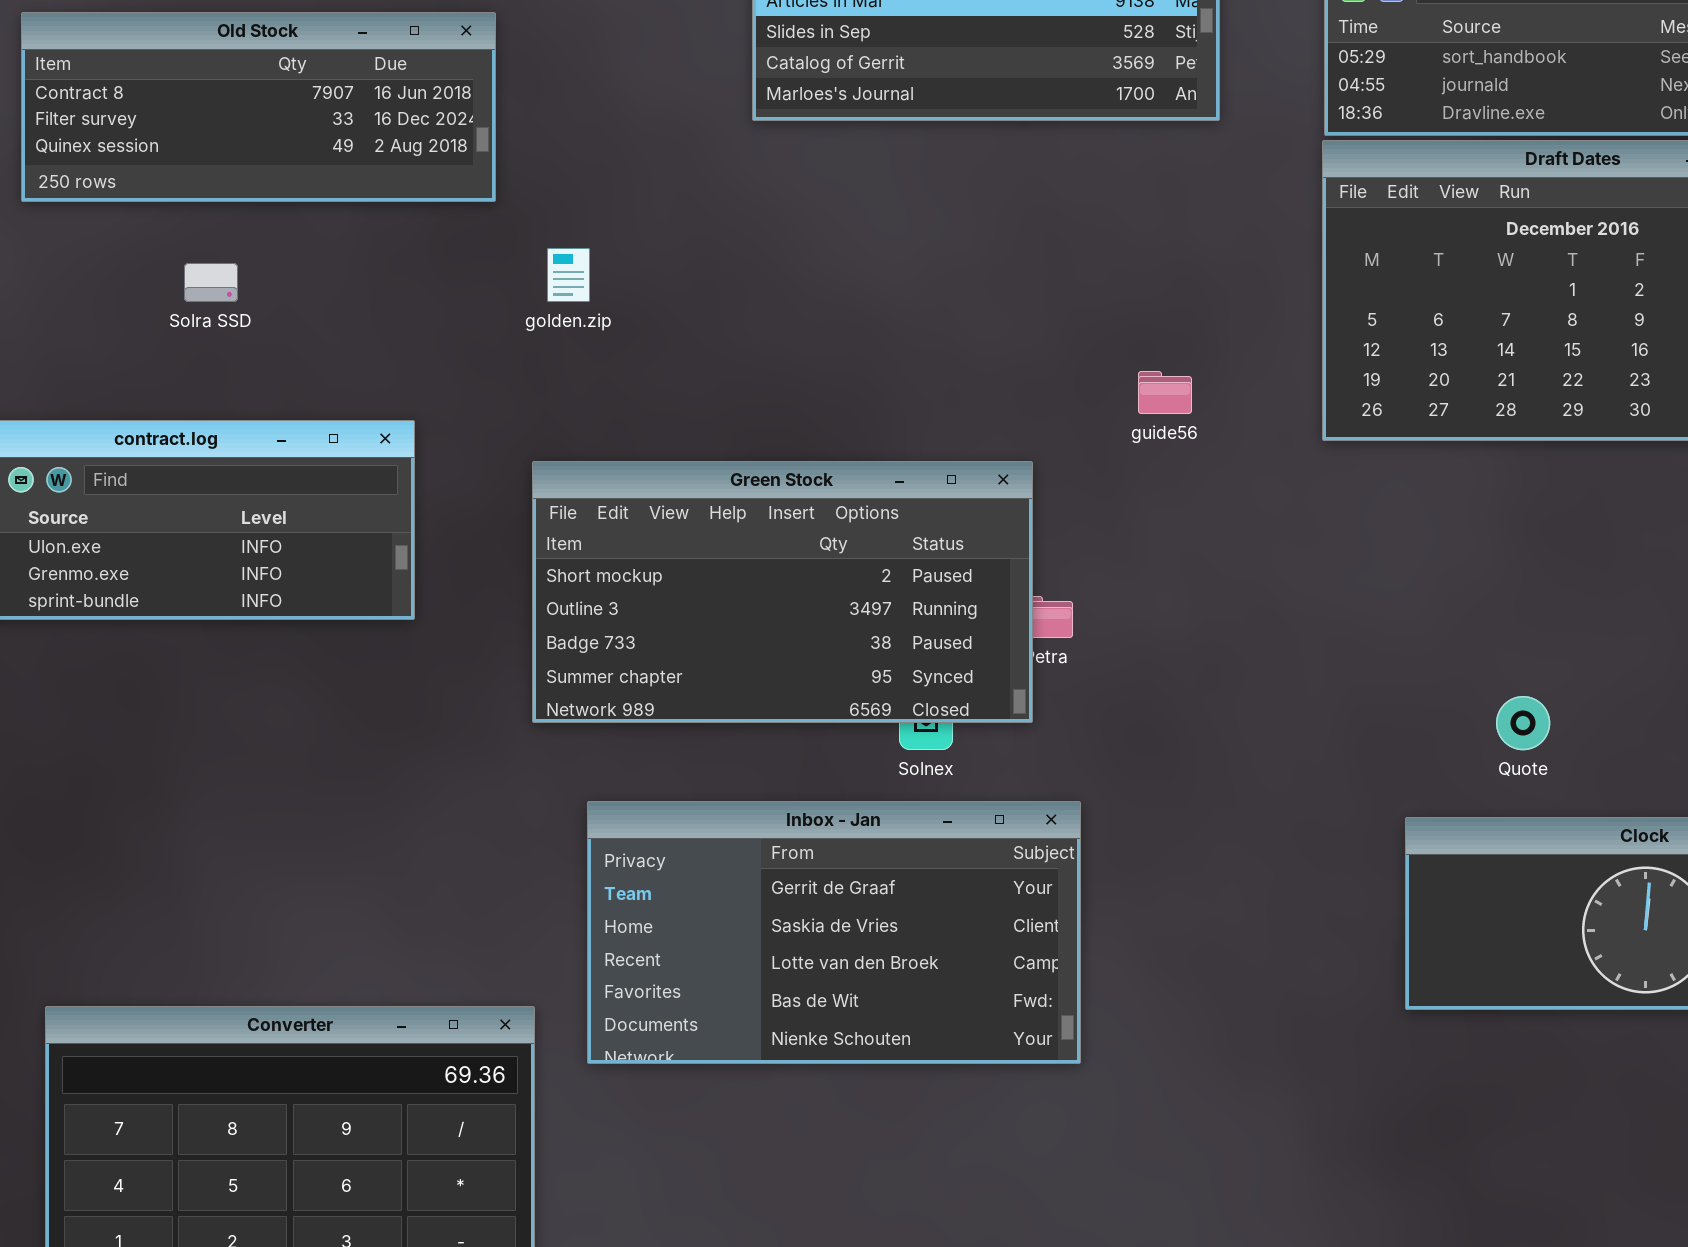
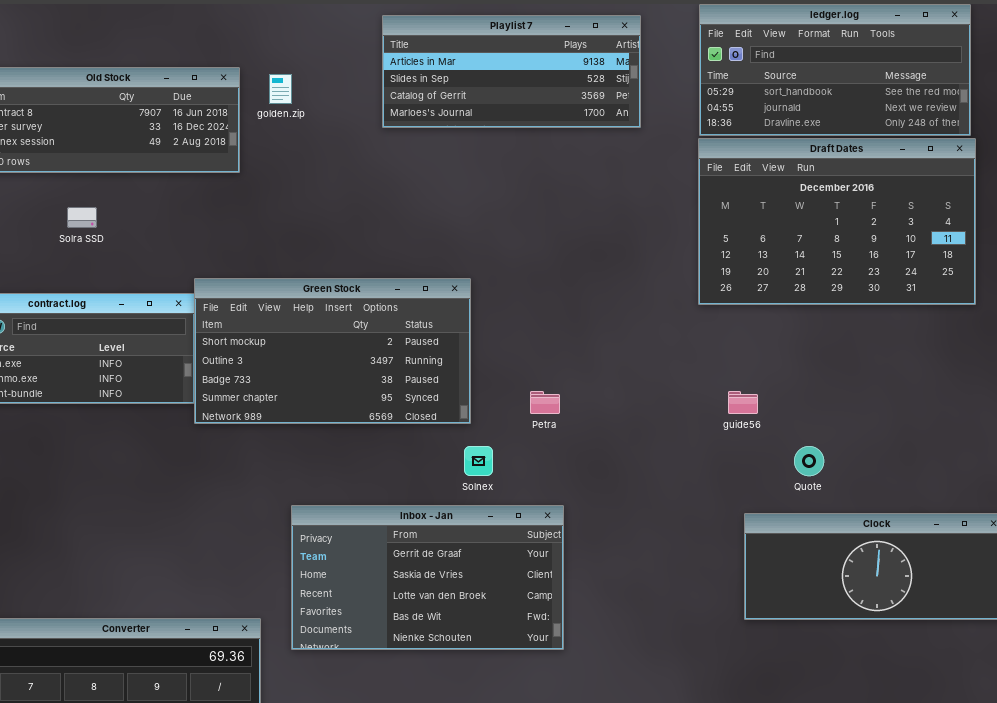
golden.zip: [547,248,590,302] -> [269,74,292,104], moved
guide56: [1138,371,1192,414] -> [728,391,758,414], moved
Green Stock: [532,461,1033,723] -> [194,278,471,424], moved

